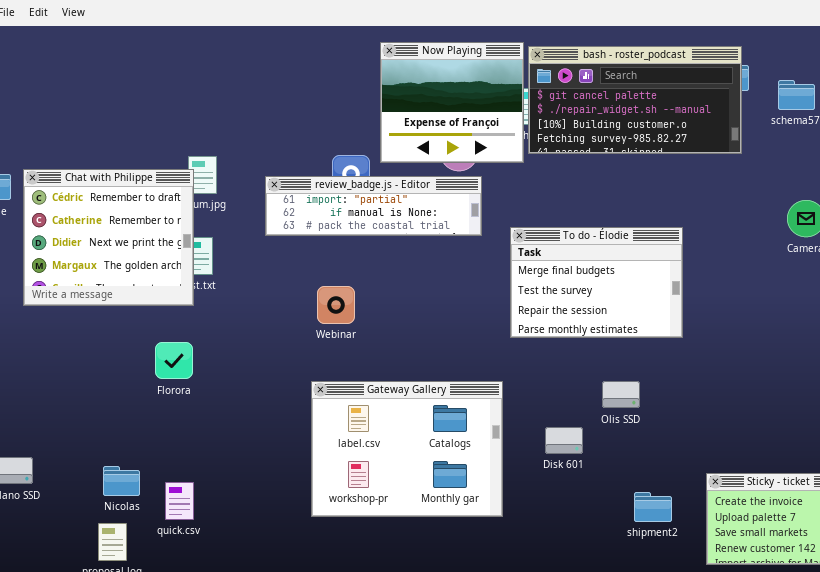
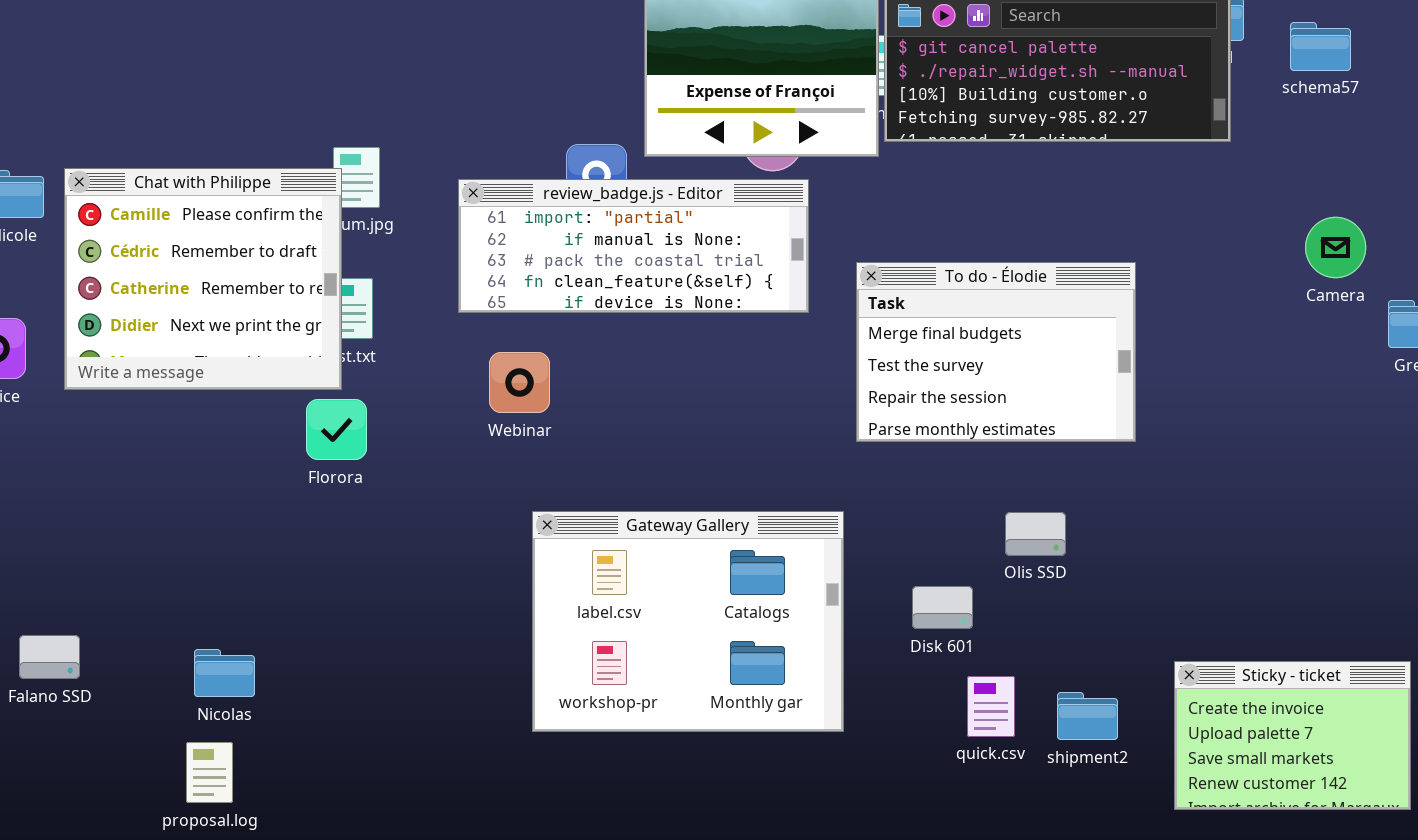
Chat with Philippe: [23,169,194,306] -> [64,168,342,390], scrolled up 1 row
review_badge.js - Editor: [265,176,482,236] -> [458,179,809,313], resized
Webinar: [317,286,355,324] -> [489,352,550,413], moved
Florora: [155,342,193,379] -> [306,399,367,460], moved
quick.csv: [165,482,194,520] -> [967,676,1015,737], moved

